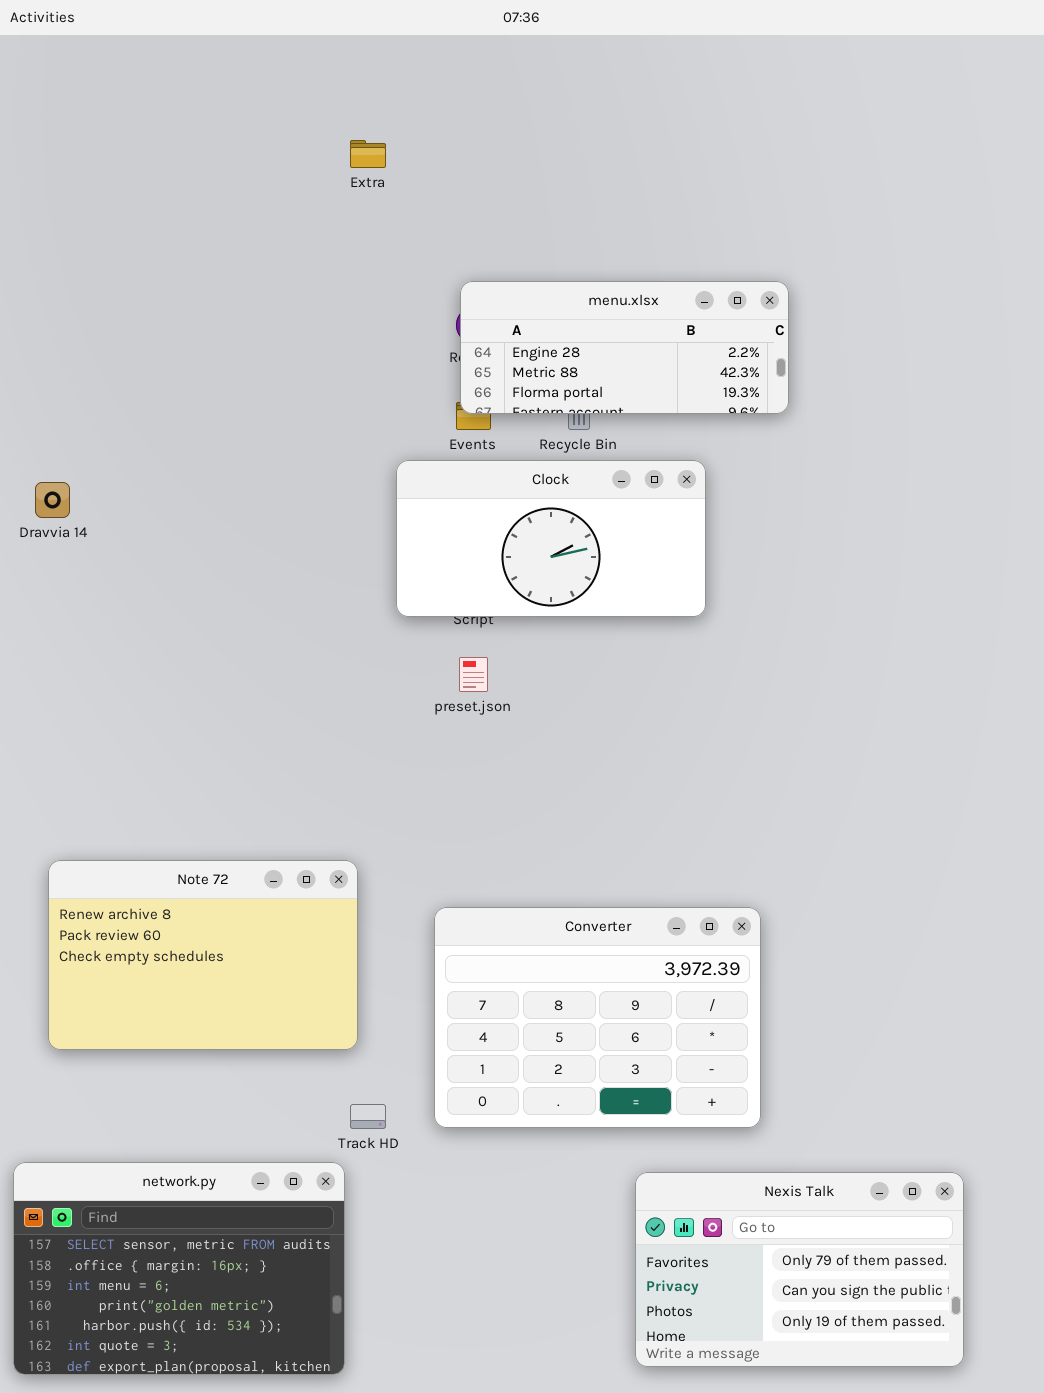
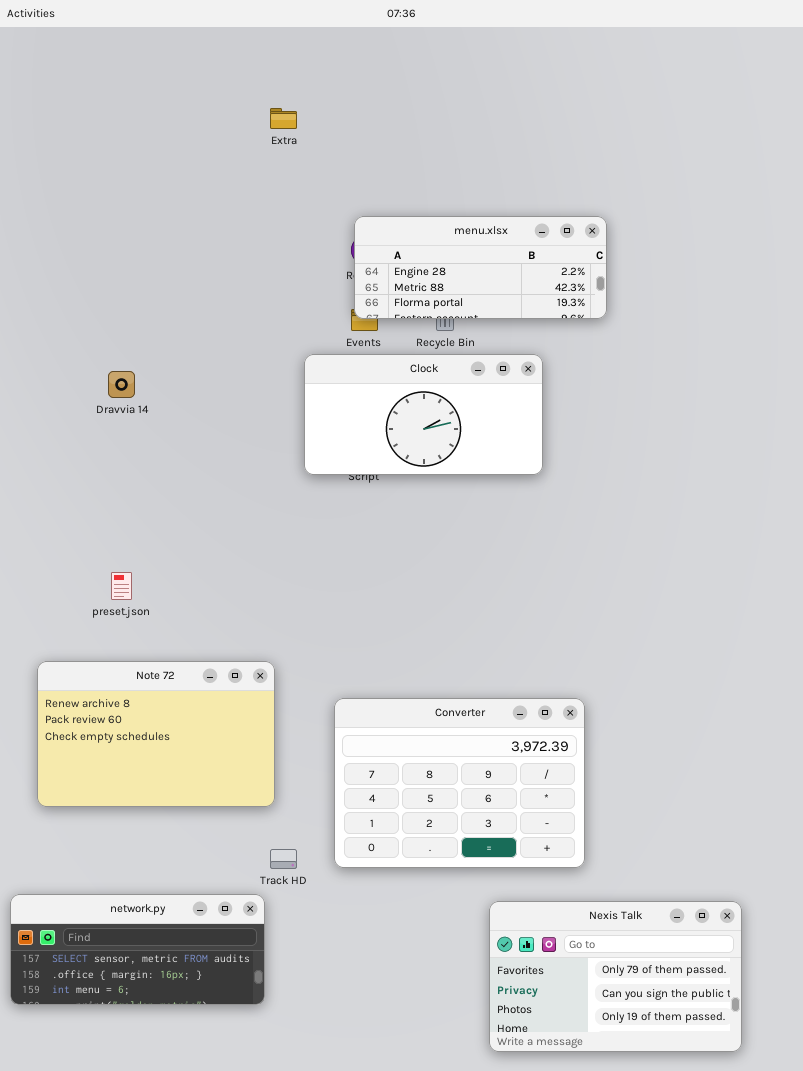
Dravvia 14: [35,482,70,518] -> [108,371,135,398], moved
preset.json: [459,657,488,692] -> [111,572,132,600], moved
network.py: [13,1162,345,1375] -> [10,894,265,1005], resized

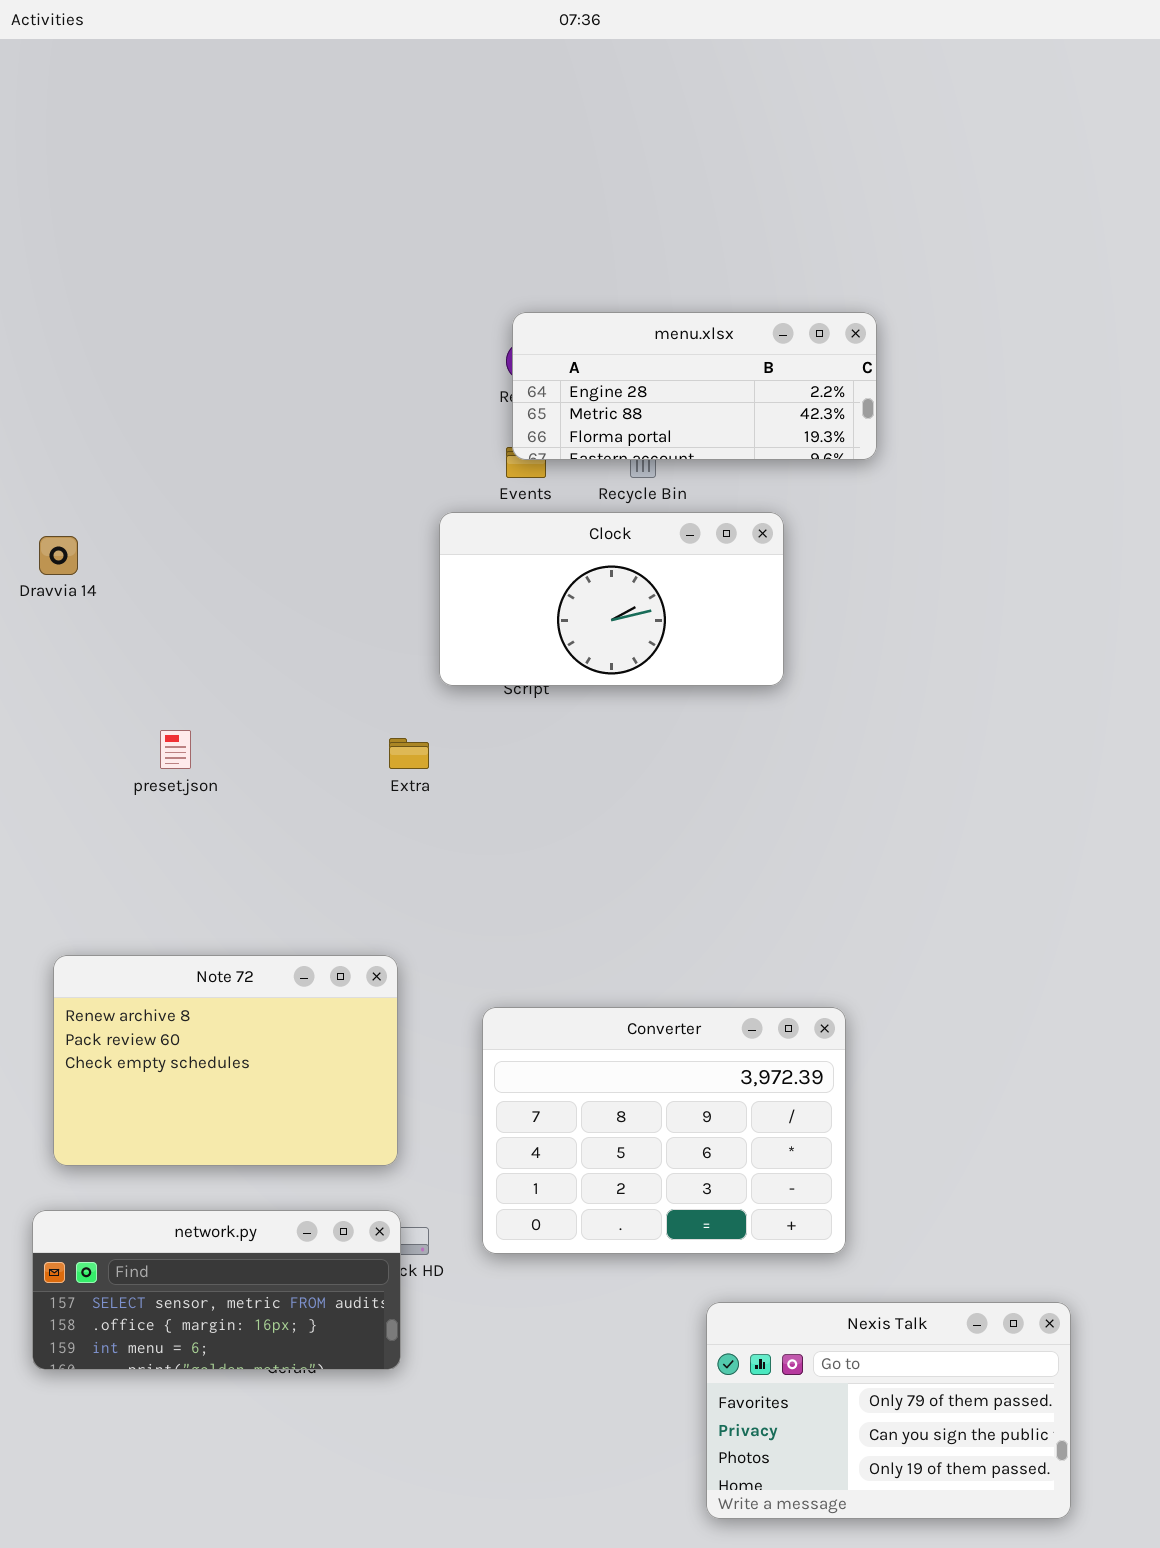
Extra: [270,108,297,129] -> [389,738,429,769], moved
Dravvia 14: [108,371,135,398] -> [39,536,78,575], moved
preset.json: [111,572,132,600] -> [160,730,191,769], moved
network.py: [10,894,265,1005] -> [32,1210,401,1370], moved

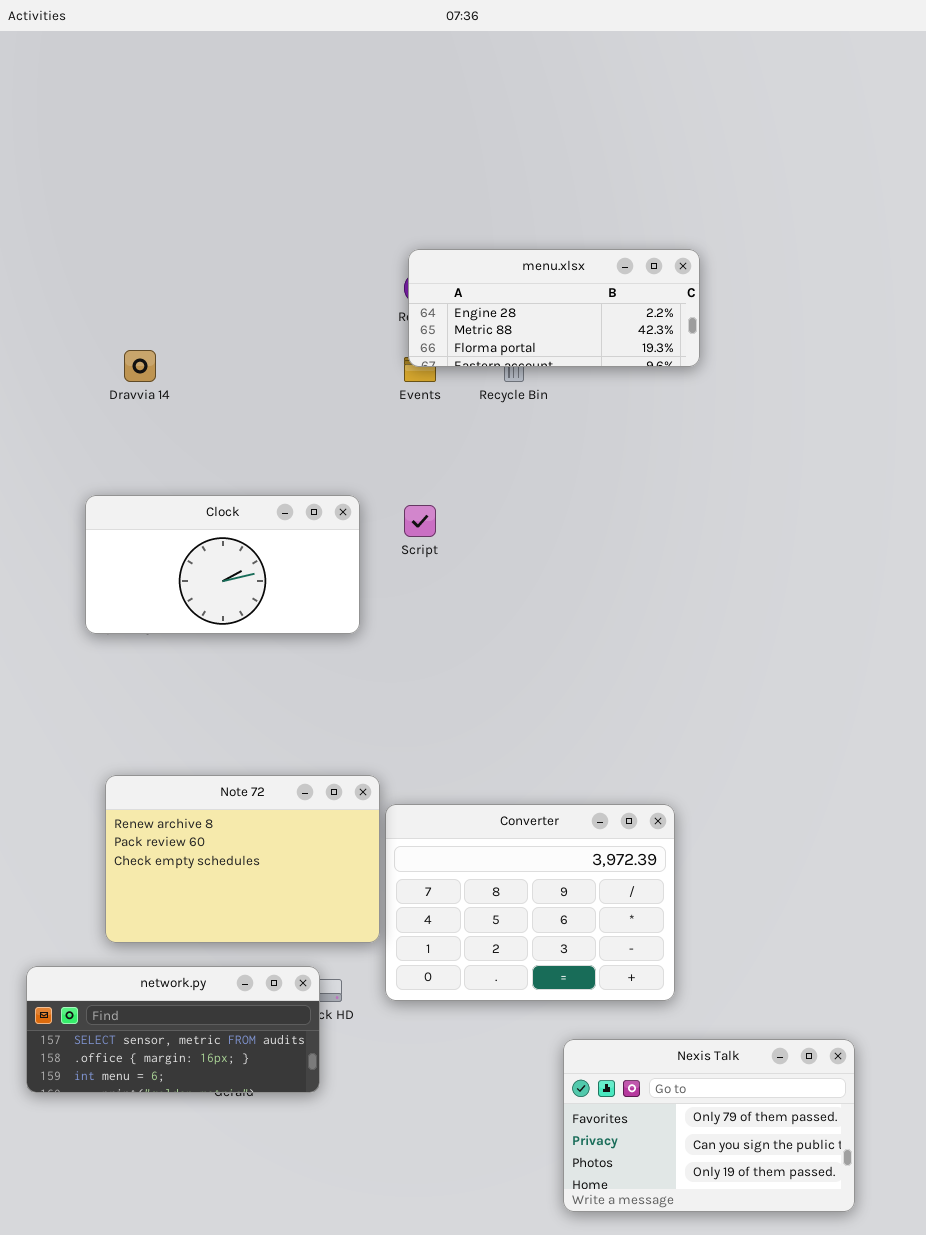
Clock: [439,512,784,686] -> [85,495,360,634], moved
Dravvia 14: [39,536,78,575] -> [124,350,156,382], moved
Note 72: [53,955,398,1166] -> [105,775,380,943], moved

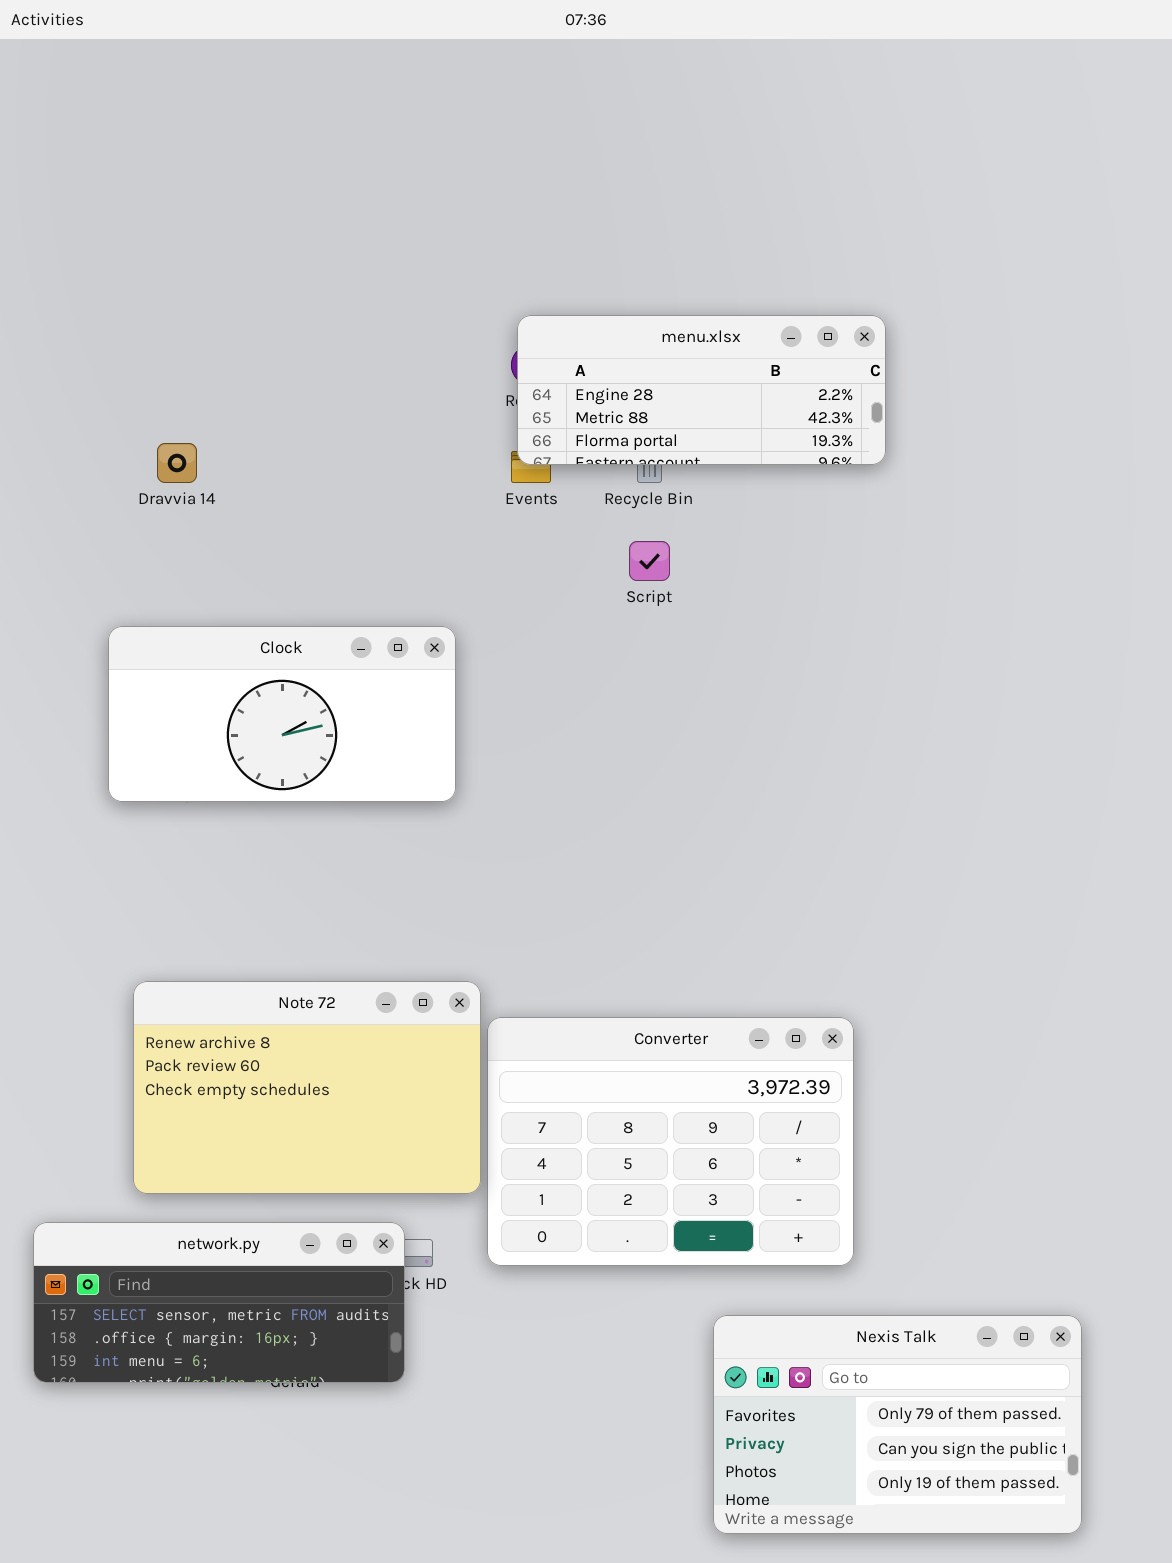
Script: [404,505,436,537] -> [629,541,670,581], moved

